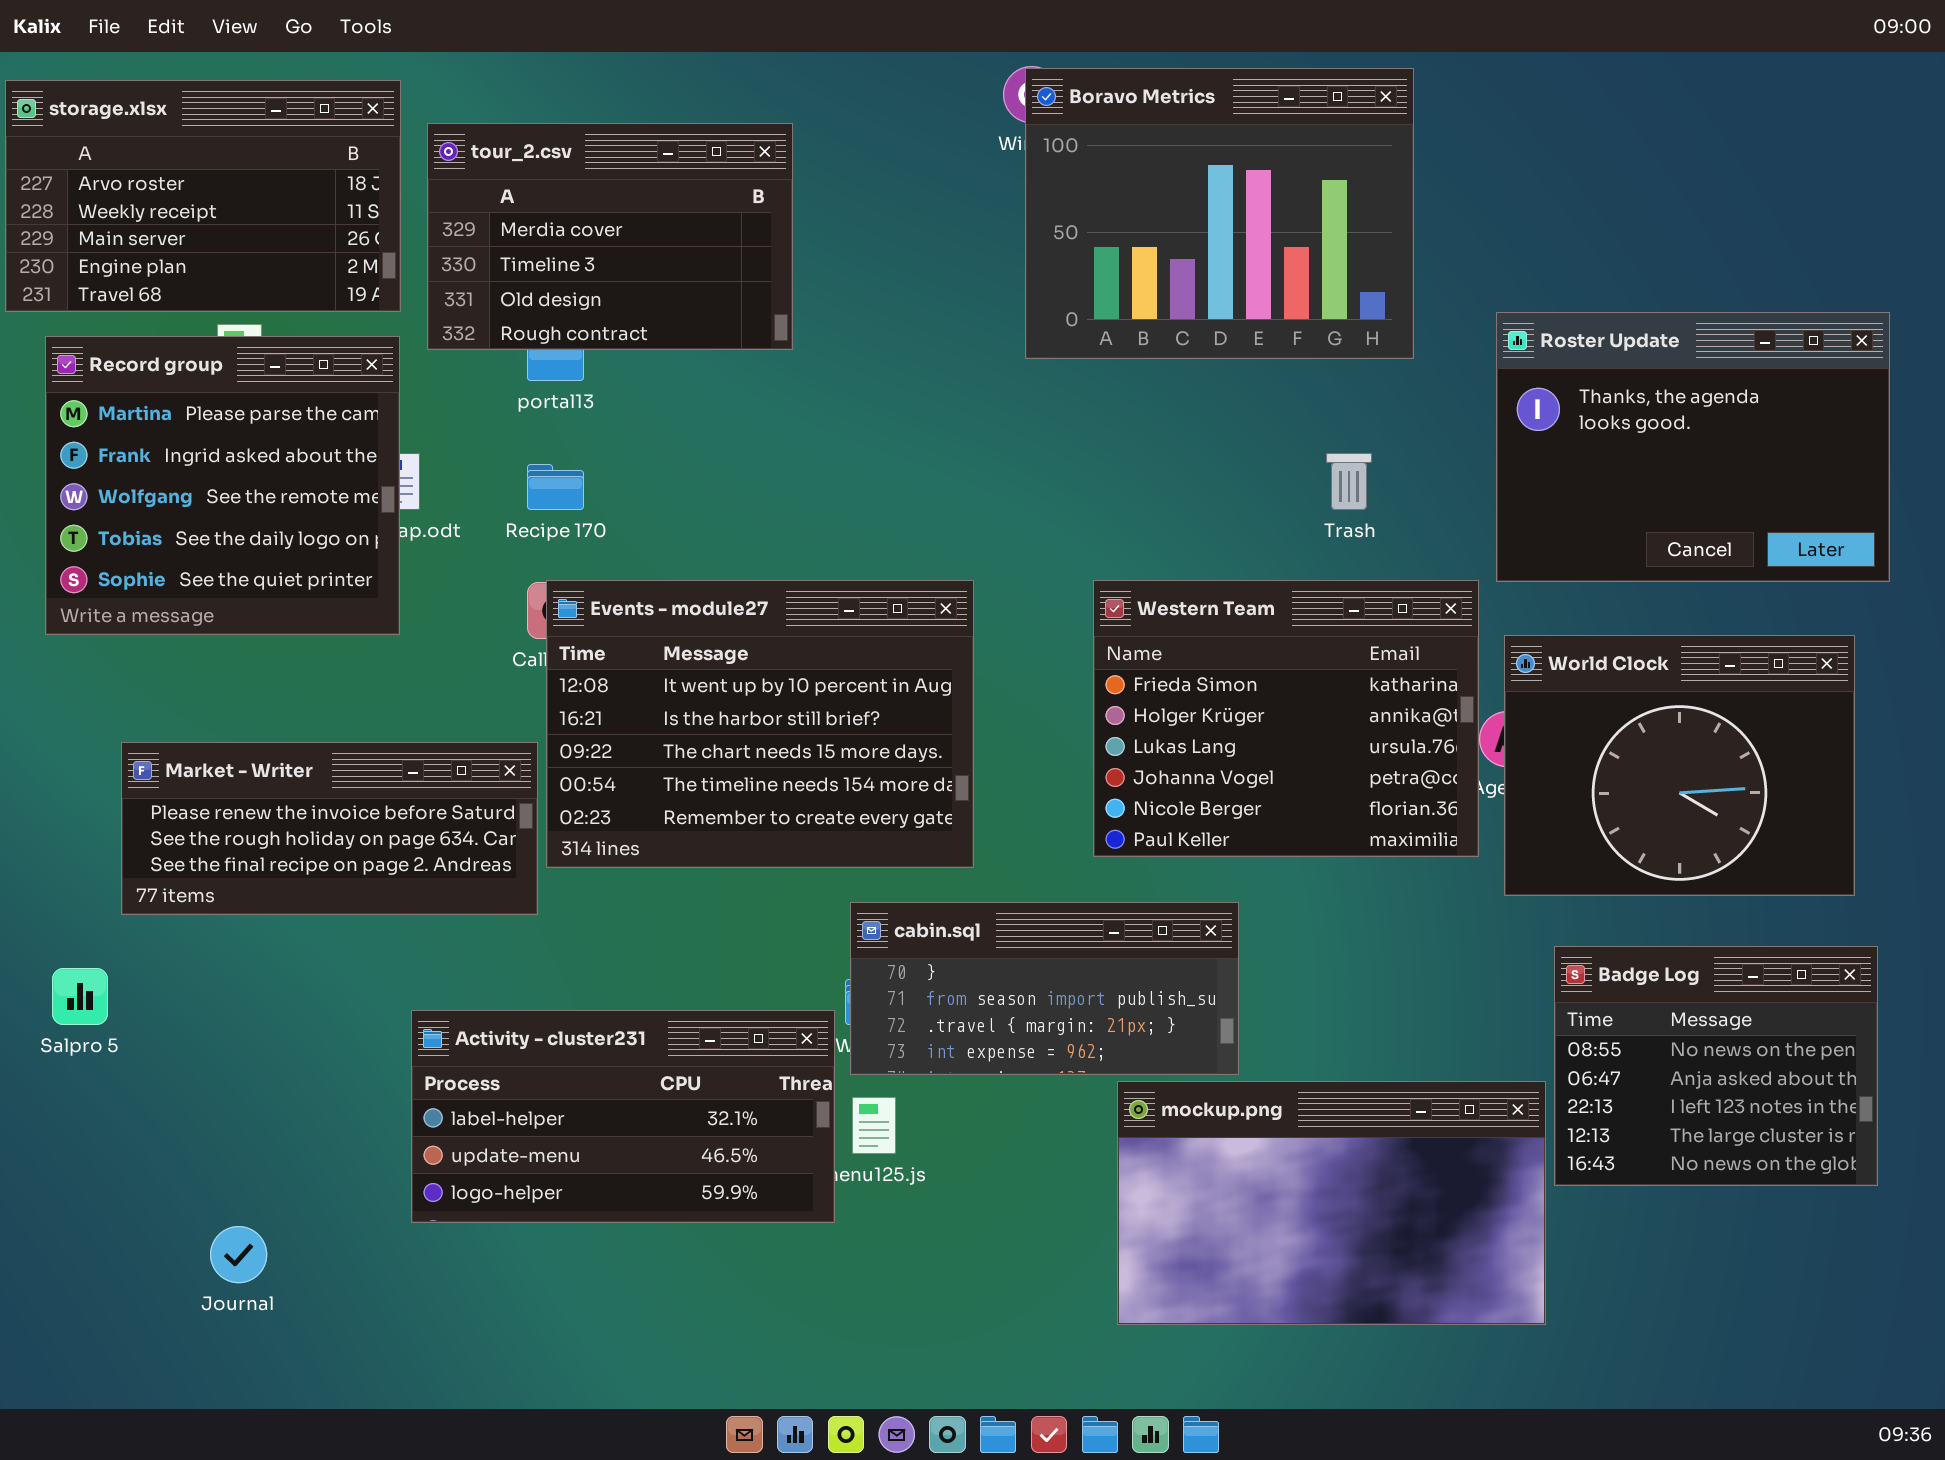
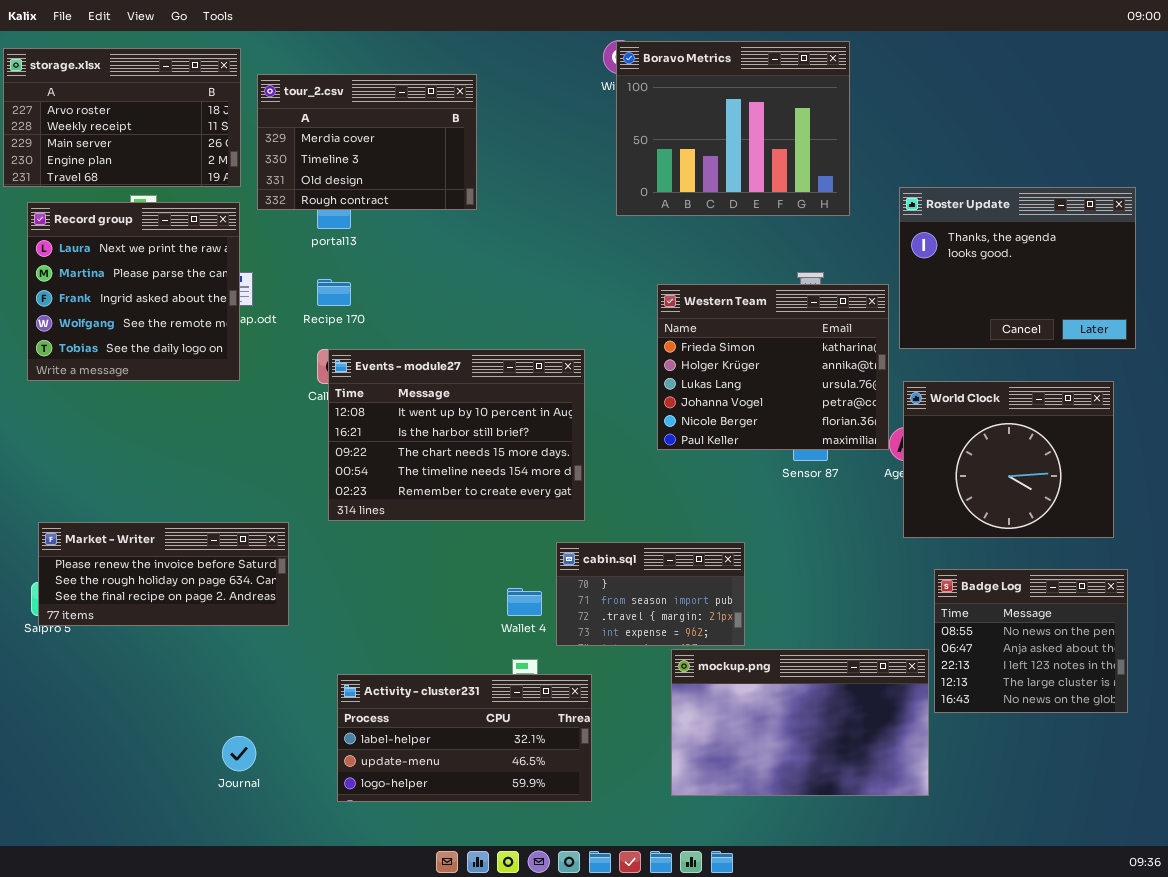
Record group: [45,336,400,635] -> [27,202,240,381], scrolled up 1 row
Western Team: [1093,580,1479,857] -> [657,284,889,450], moved
Market - Writer: [121,742,538,915] -> [38,522,289,626], moved
cabin.sql: [850,902,1239,1075] -> [556,542,745,646], resized
Activity - cluster231: [411,1010,835,1223] -> [337,674,592,802], moved
Journal: [210,1226,267,1283] -> [222,736,256,771], moved

